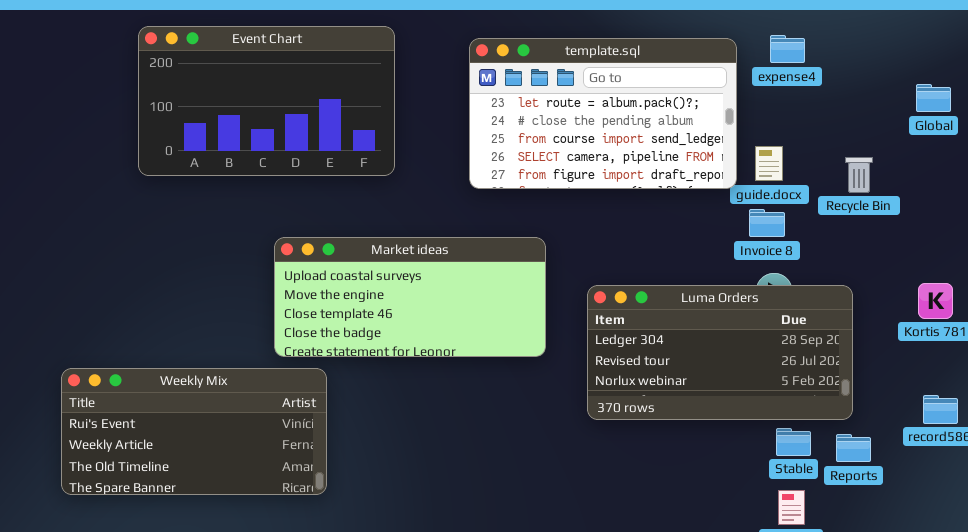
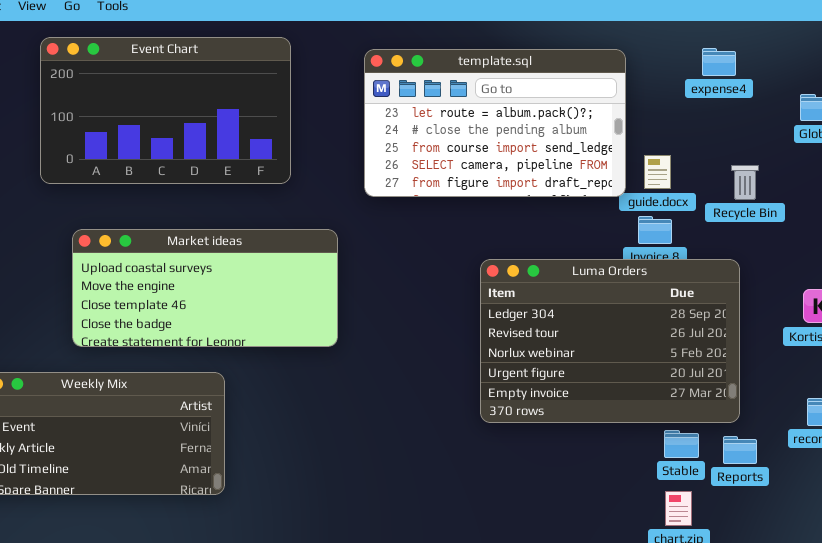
expense4: [770,35,805,63] -> [702,48,736,76], moved
Market ideas: [274,237,546,357] -> [72,229,338,347], moved
Luma Orders: [587,285,853,420] -> [480,259,740,423], resized

